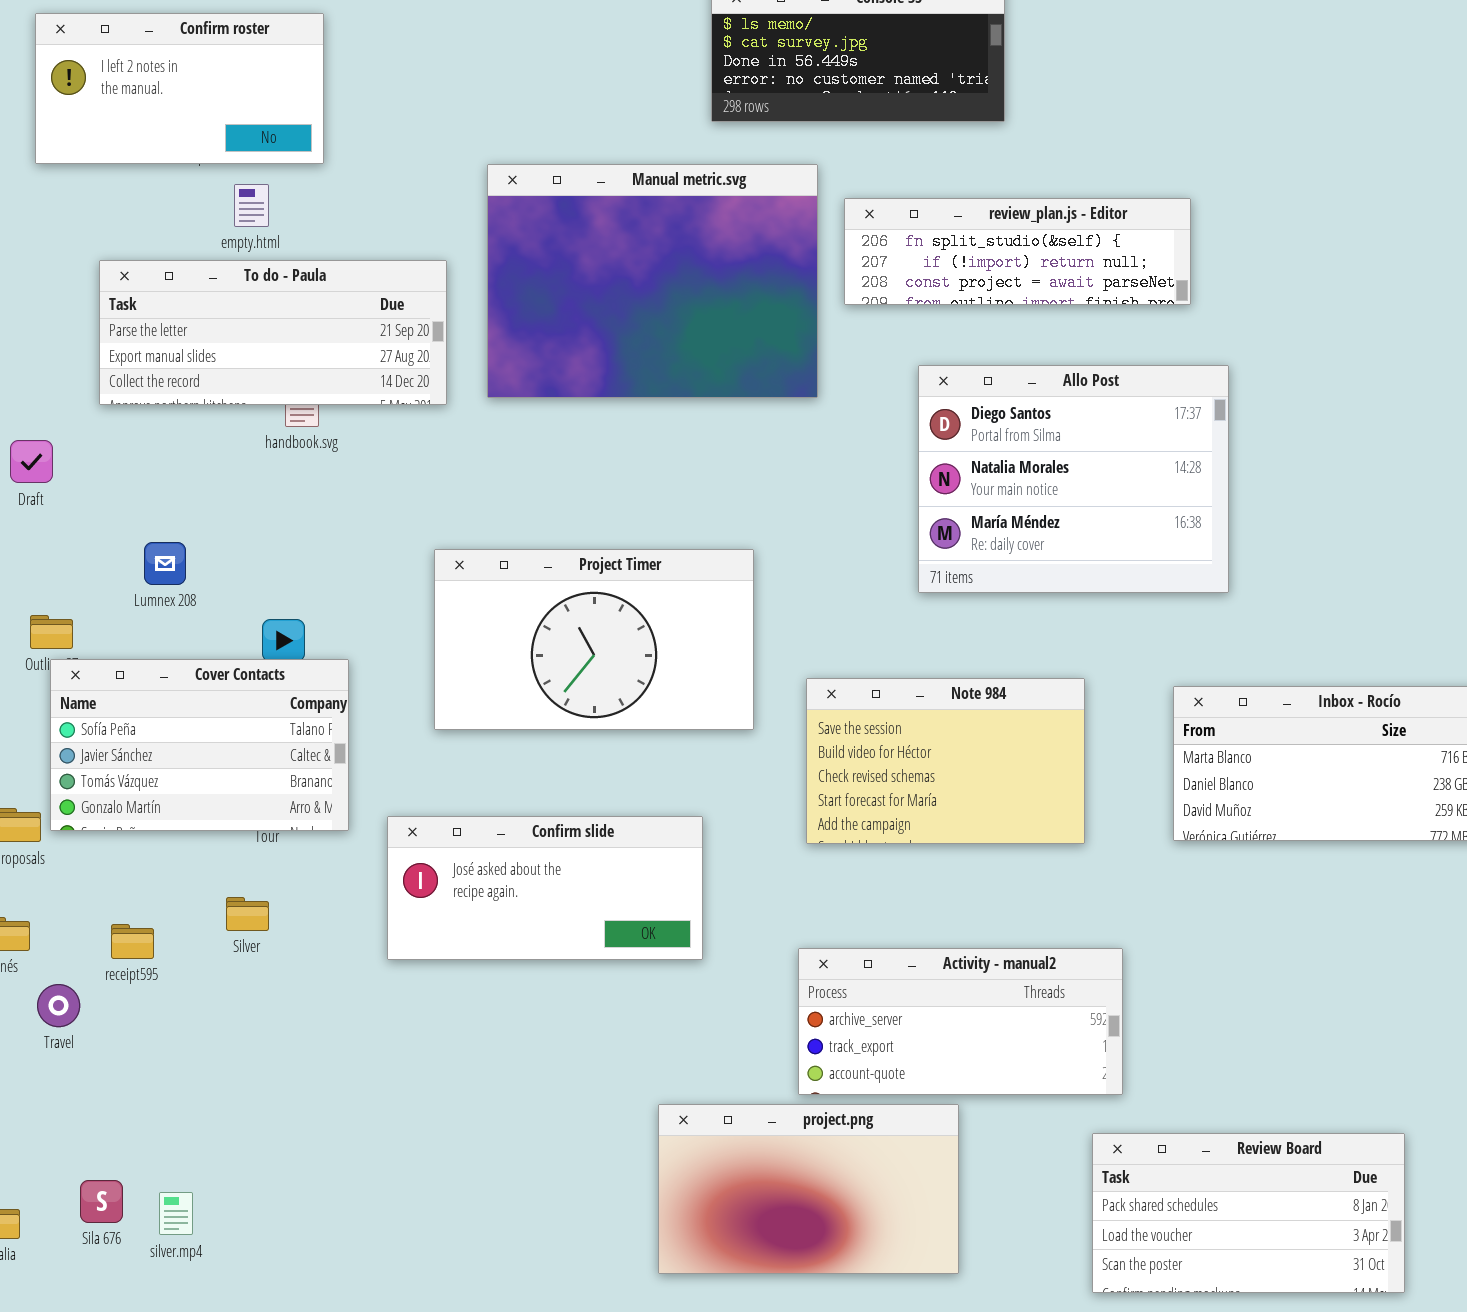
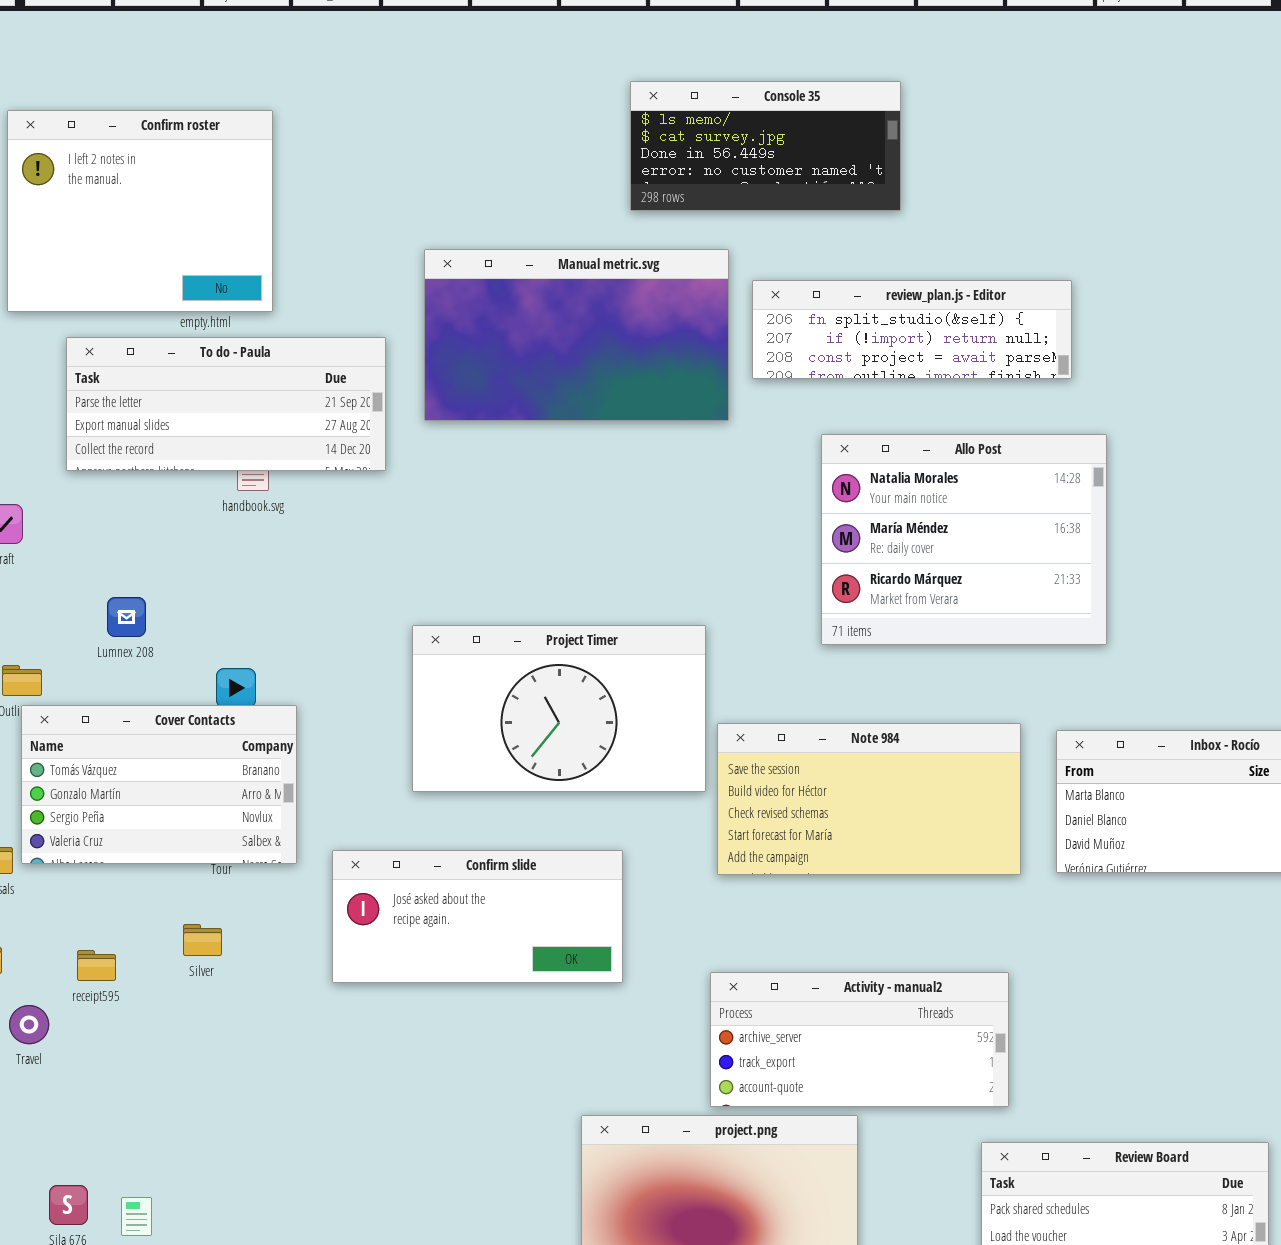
Confirm roster: [35,13,324,164] -> [7,110,273,312], resized
Manual metric.svg: [487,164,818,398] -> [424,249,729,421], resized
Allo Post: [918,365,1229,593] -> [821,434,1107,645], scrolled down 1 row
Project Timer: [434,549,754,730] -> [412,625,706,792], moved
Cover Contacts: [50,659,349,831] -> [21,705,297,864], scrolled down 2 rows
Note 984: [806,678,1085,844] -> [717,723,1021,875], resized

